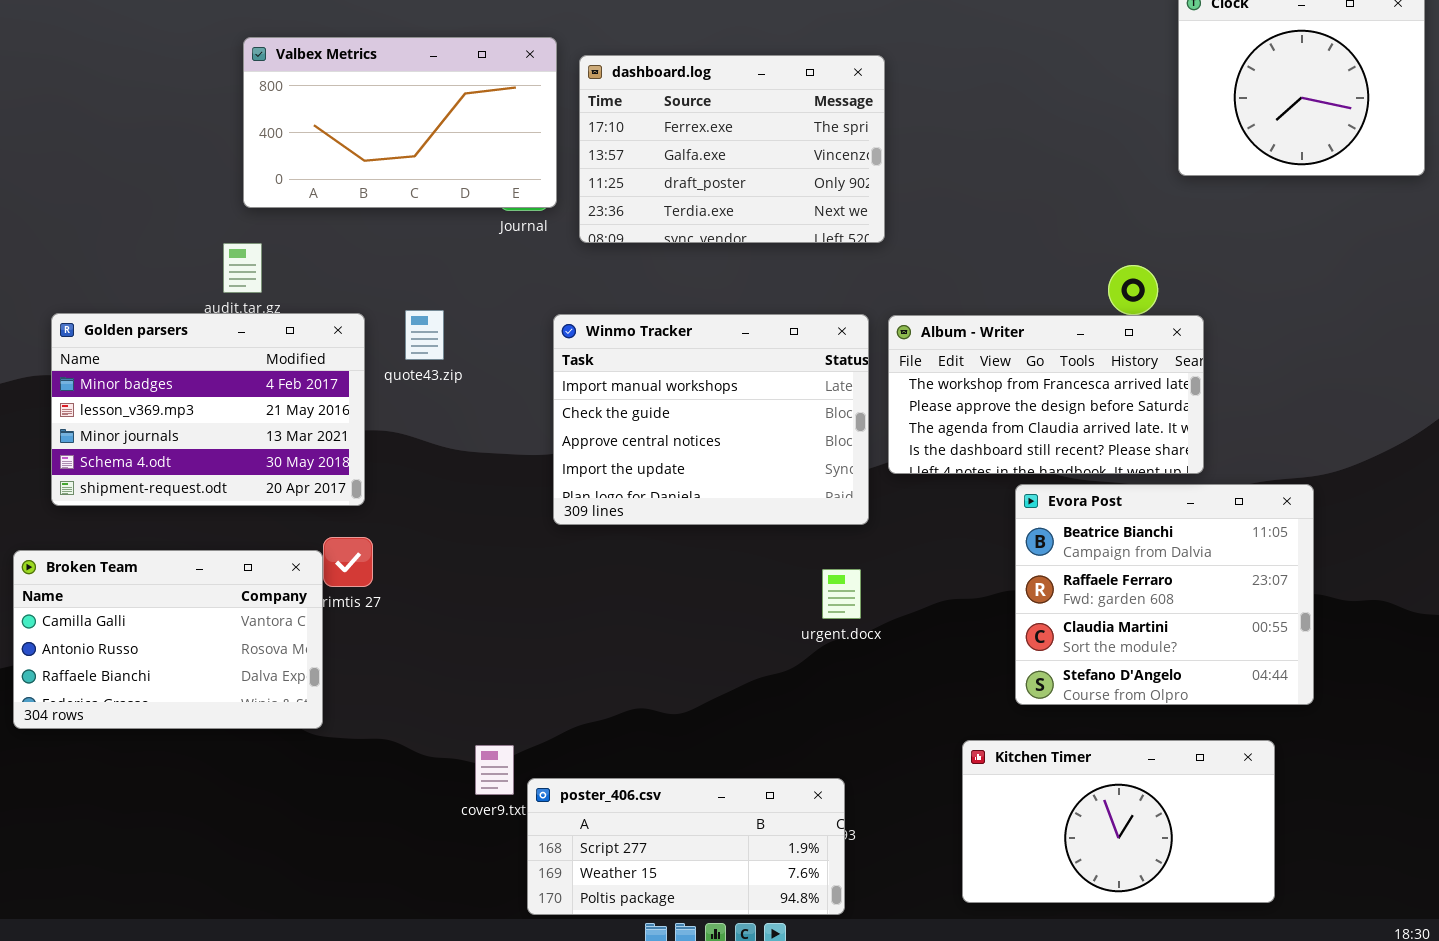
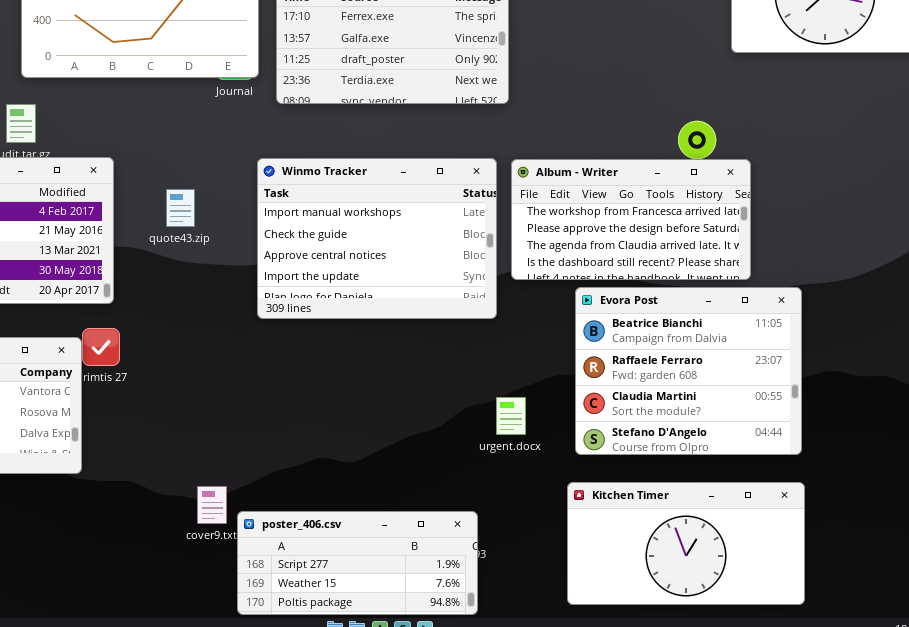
quote43.zip: [405,310,444,360] -> [166,189,195,227], moved
Evora Post: [1015,484,1314,705] -> [575,287,802,455], moved
urgent.docx: [822,569,861,619] -> [496,397,526,435], moved

